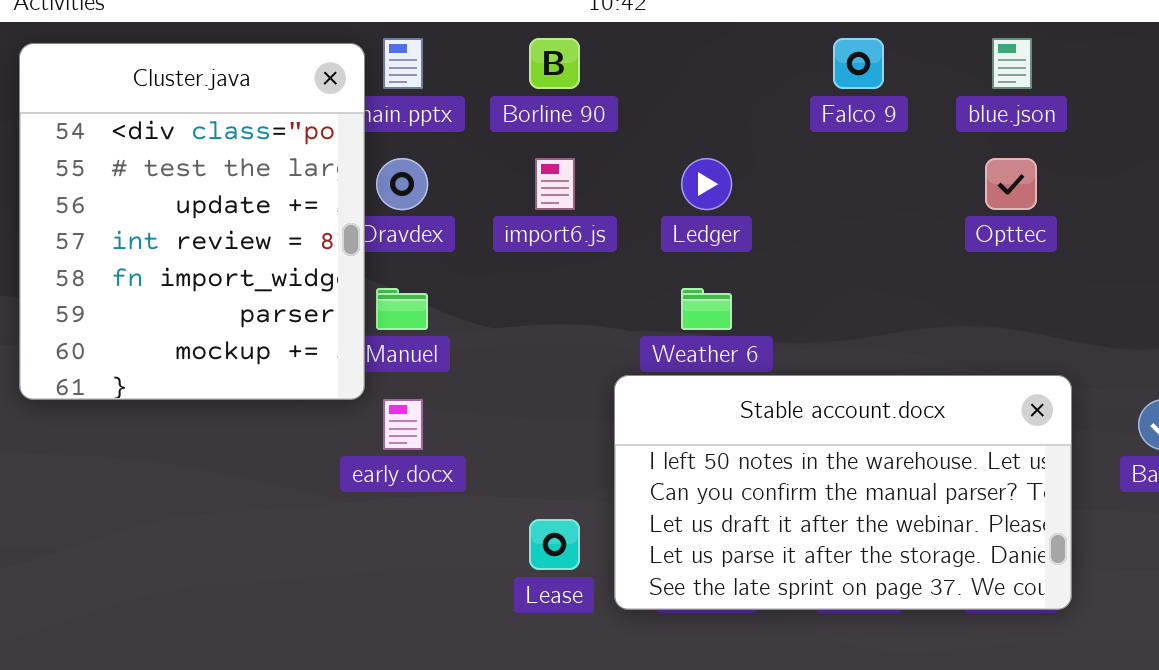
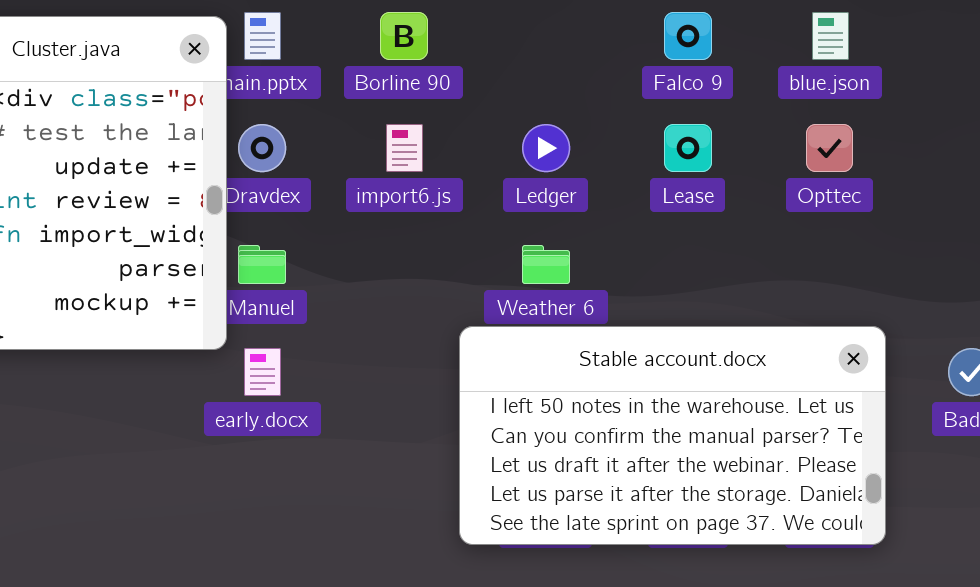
Lease: [529,519,580,570] -> [664,124,712,172], moved

